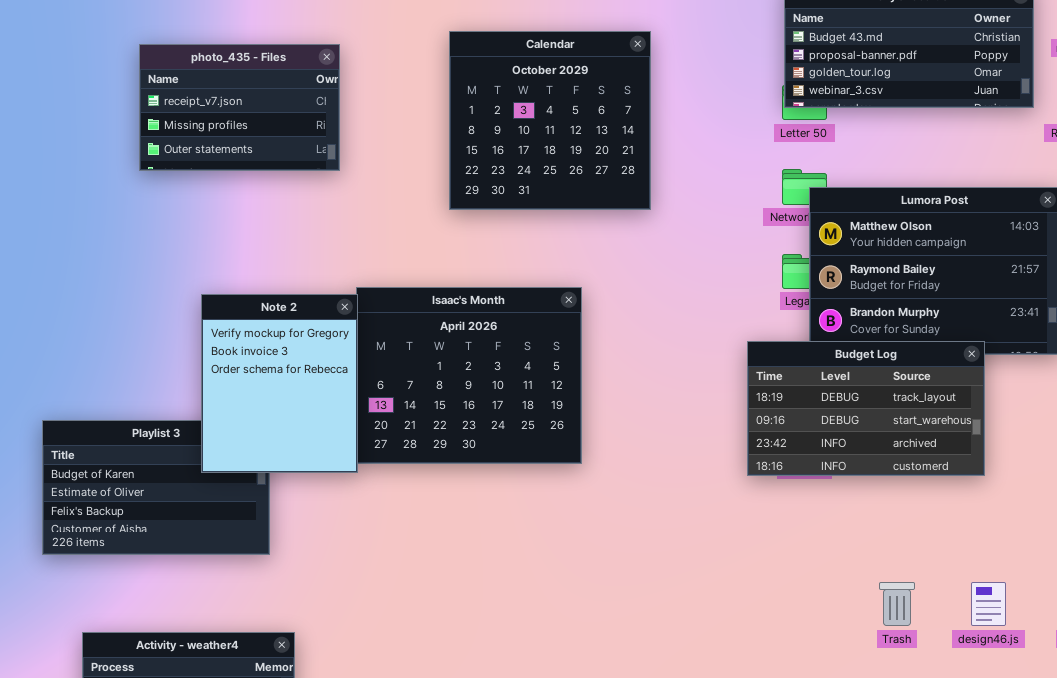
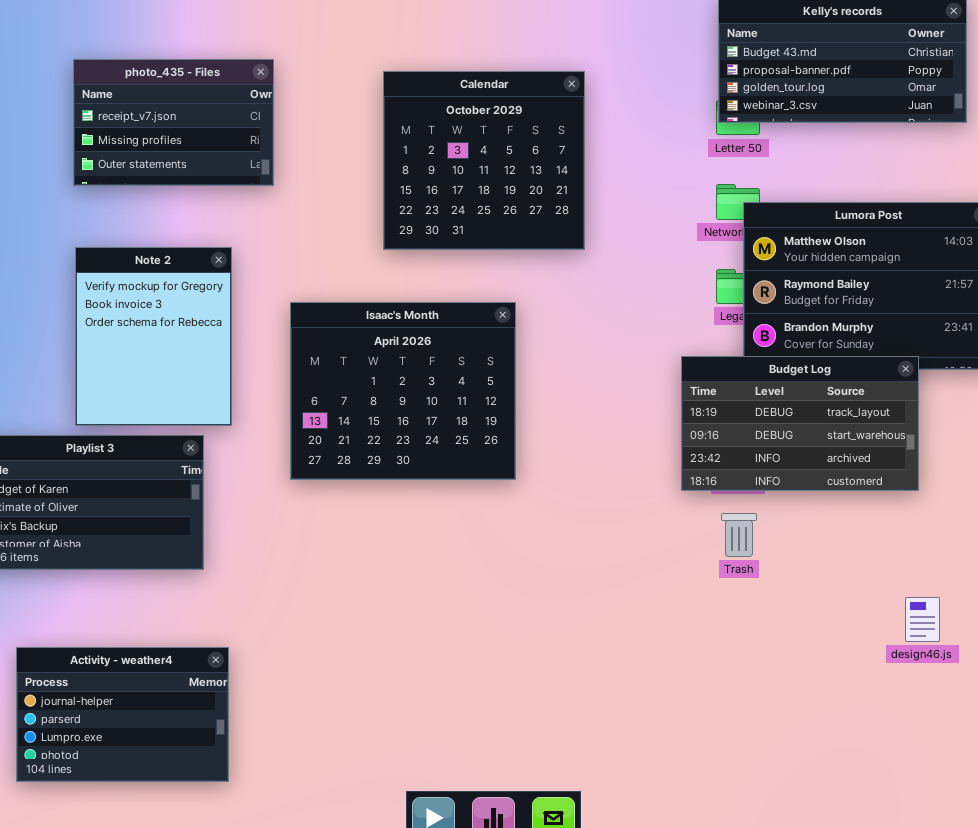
Calendar: [449,31,651,210] -> [383,71,585,250], moved
Note 2: [201,294,358,473] -> [75,247,232,426], moved
Trash: [879,582,915,626] -> [721,513,757,557], moved

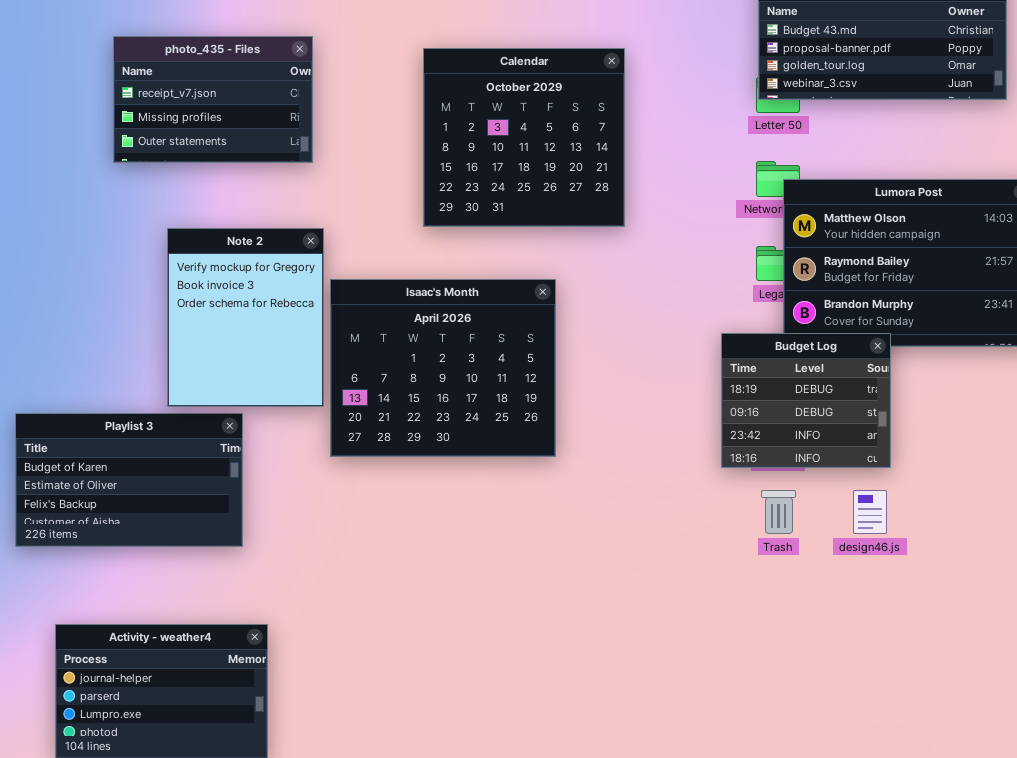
Note 2: [75,247,232,426] -> [167,228,324,407], moved
Budget Log: [681,356,919,491] -> [721,333,891,468], resized
design46.js: [905,597,940,642] -> [853,490,887,534], moved

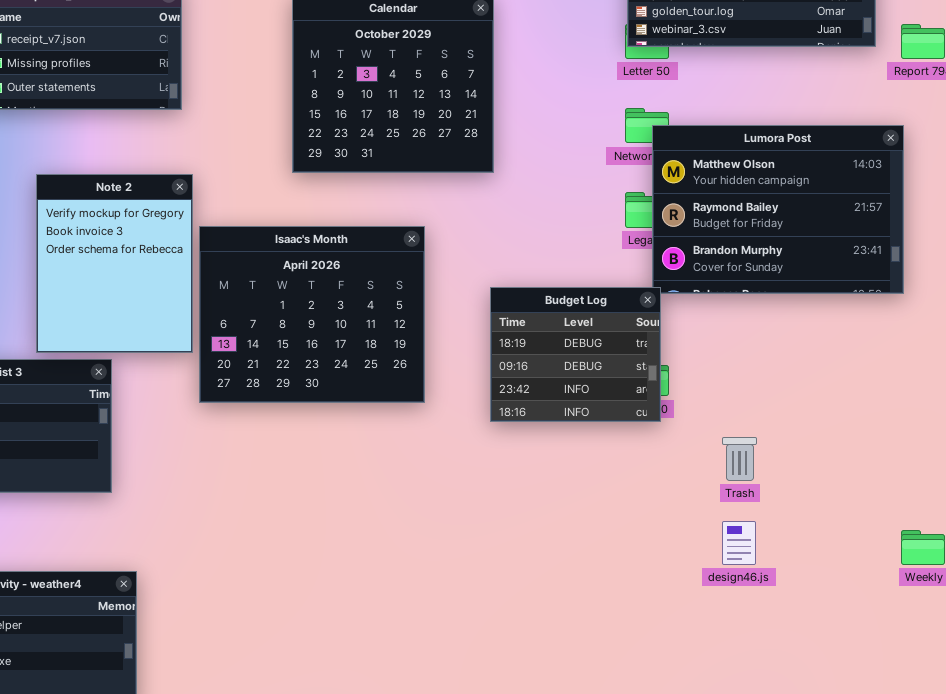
Budget Log: [721,333,891,468] -> [490,287,661,422], moved
Trash: [761,490,796,534] -> [722,437,757,481], moved
design46.js: [853,490,887,534] -> [722,521,756,565], moved

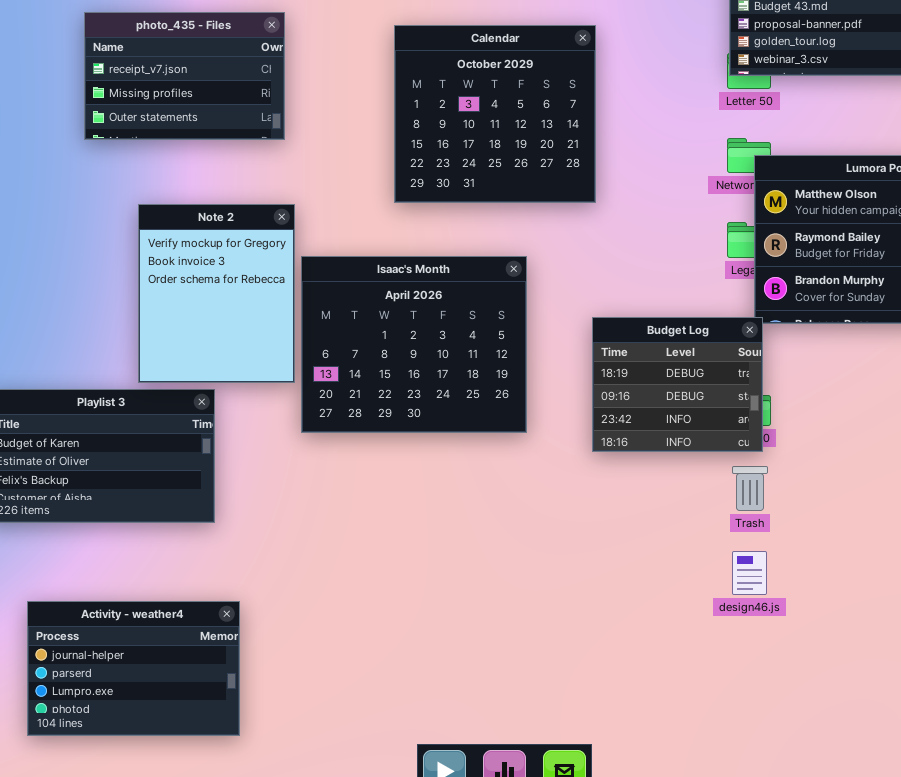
Trash: [722,437,757,481] -> [732,466,768,511], moved
design46.js: [722,521,756,565] -> [732,551,767,595], moved

